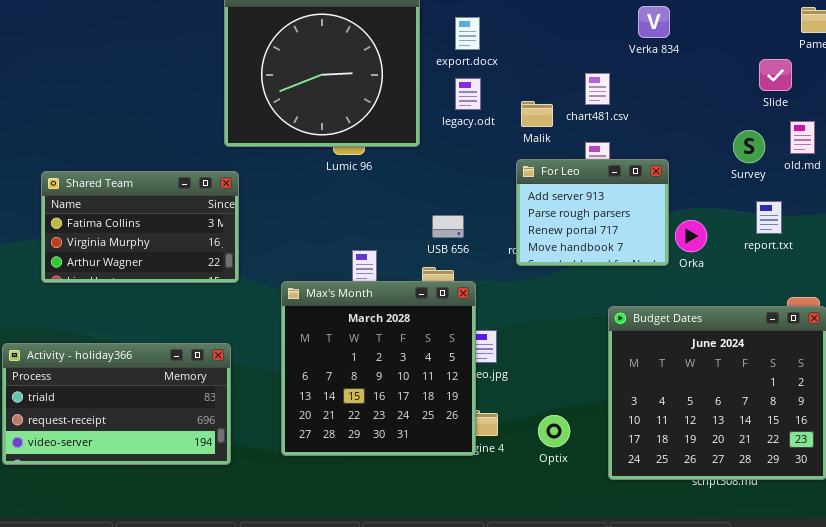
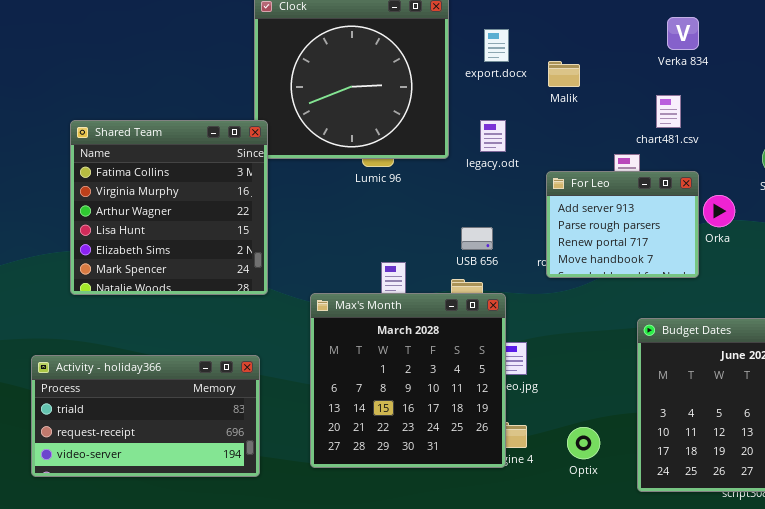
chart481.csv: [585,73,610,105] -> [656,95,681,128], moved
legacy.odt: [455,78,481,110] -> [480,120,506,152], moved
Malik: [521,101,553,127] -> [548,61,580,87], moved
Shared Team: [41,171,239,283] -> [70,120,268,295], resized
Orka: [675,220,707,252] -> [703,195,735,227], moved

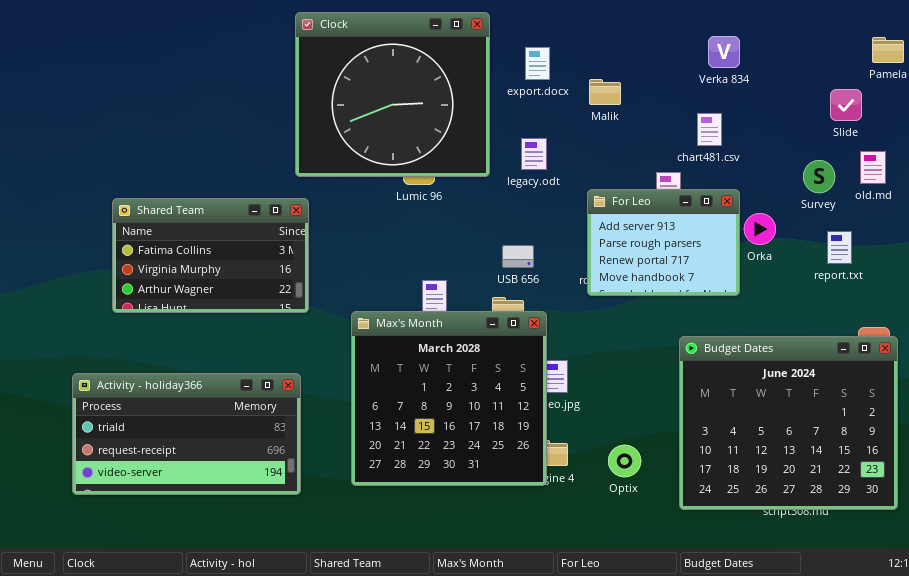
Shared Team: [70,120,268,295] -> [112,198,309,313], resized

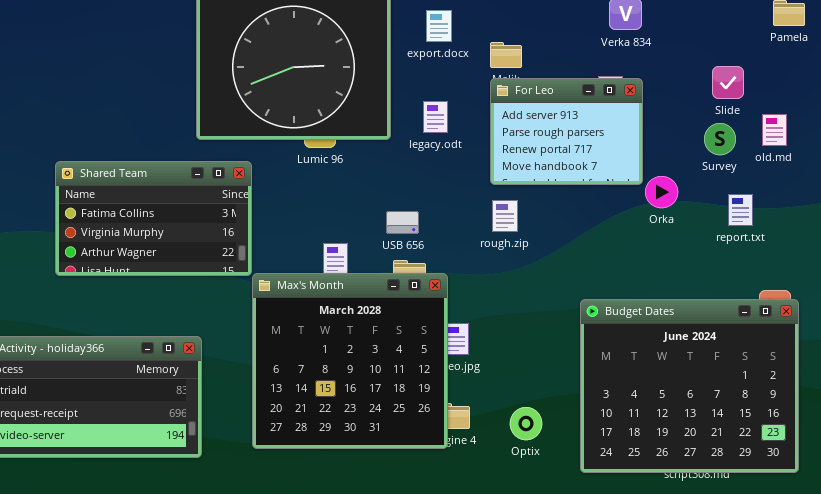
Slide: [830,89,862,121] -> [712,66,744,99], moved
For Leo: [587,189,740,296] -> [490,78,643,185], moved
Shared Team: [112,198,309,313] -> [55,161,252,276], moved
USB 656: [502,245,534,268] -> [386,211,419,234], moved

